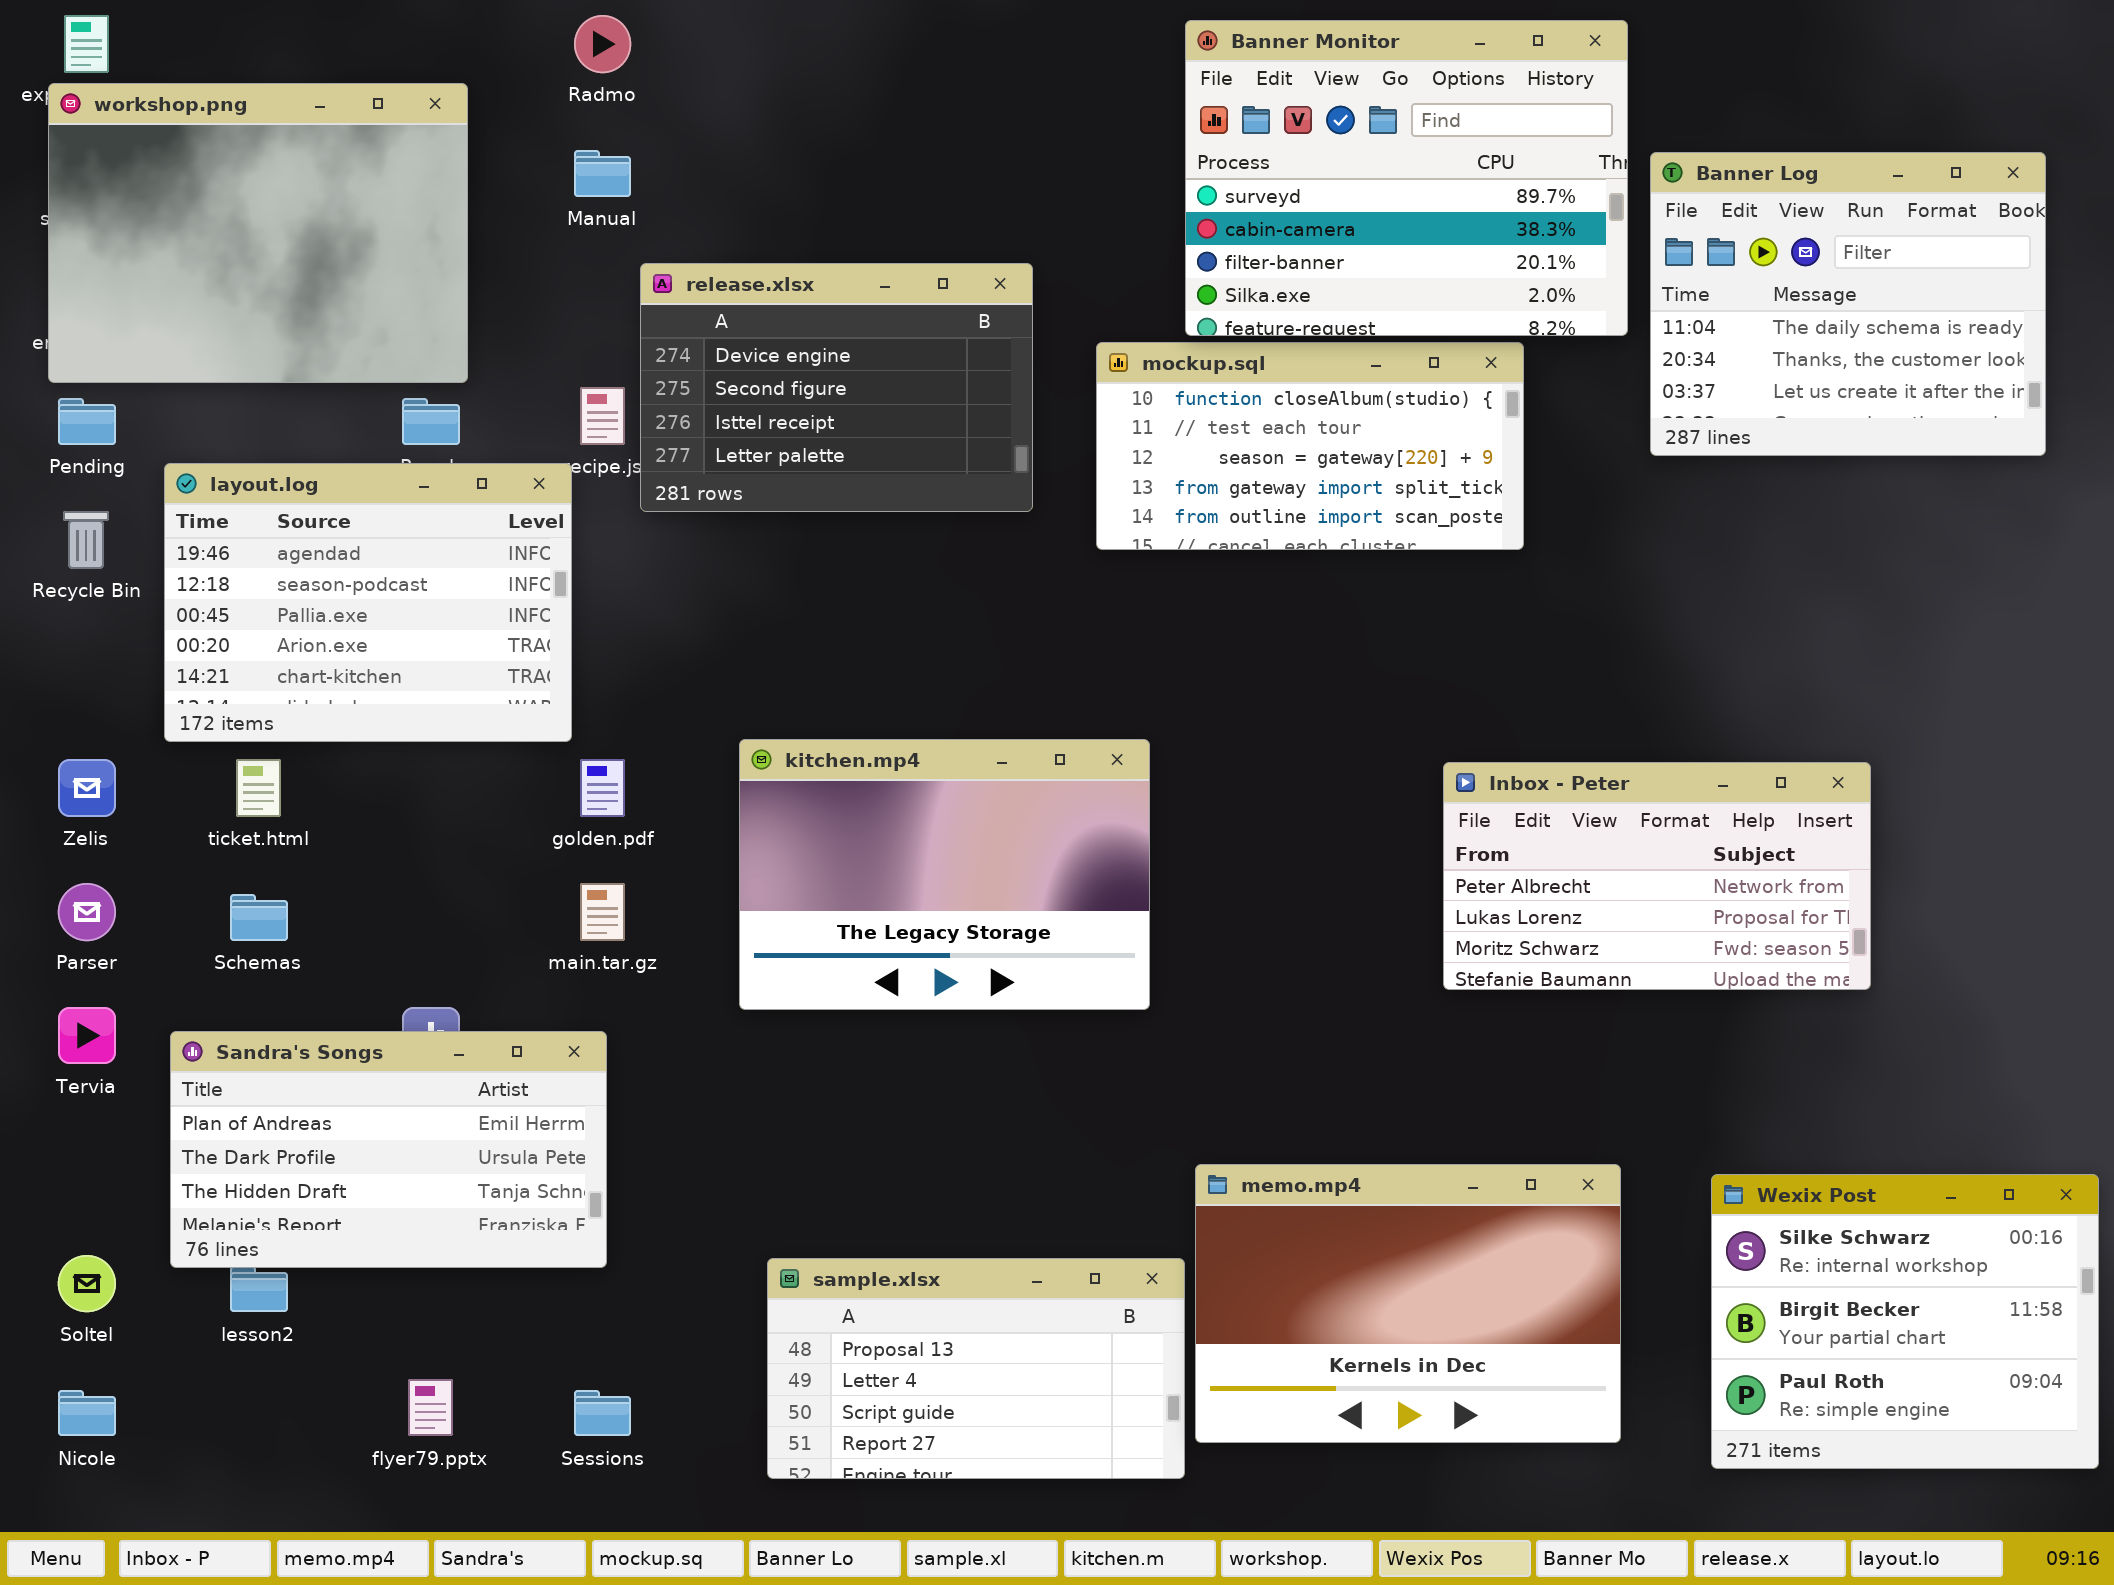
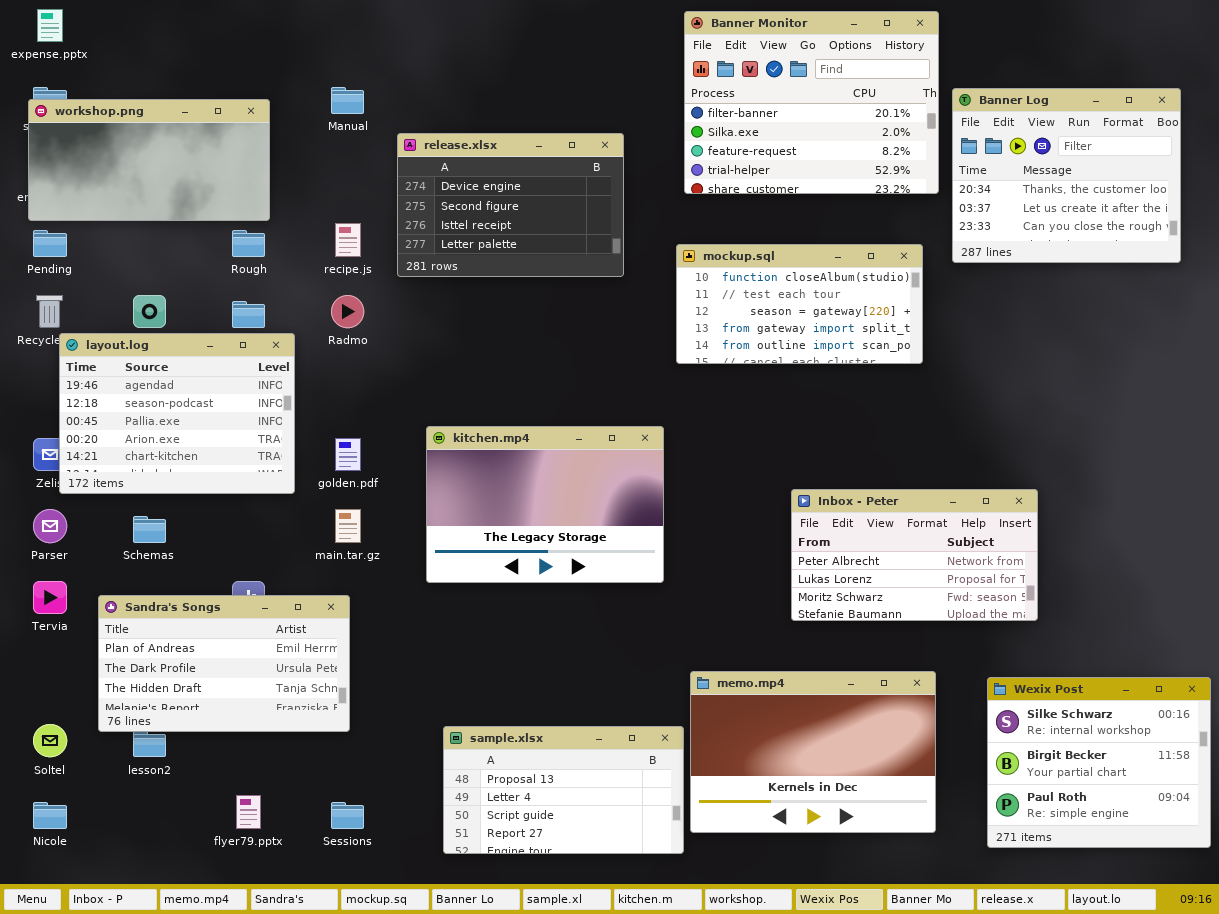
Radmo: [574,15,631,73] -> [331,295,364,328], moved
Banner Monitor: [1185,20,1628,336] -> [684,11,939,194], scrolled down 2 rows
workshop.png: [48,83,468,383] -> [28,99,270,221], resized
Banner Log: [1650,152,2046,456] -> [952,88,1181,263], scrolled down 1 row
release.xlsx: [640,263,1033,512] -> [397,133,624,277], moved
mockup.sql: [1096,342,1524,550] -> [676,244,923,364], moved
layout.log: [164,463,572,742] -> [59,333,295,494], moved
Inbox - Peter: [1443,762,1871,990] -> [791,489,1038,621], moved

